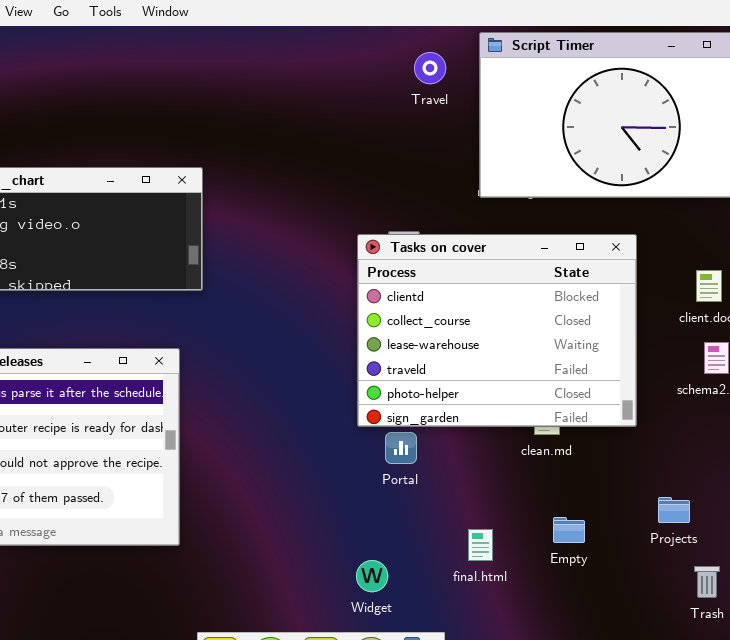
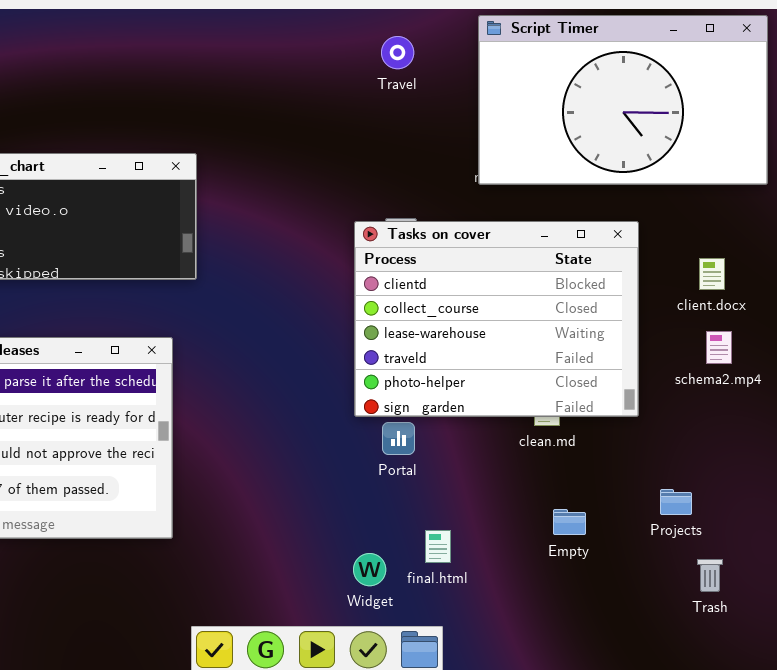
Travel: [414,52,446,84] -> [381,36,414,69], moved
final.html: [468,529,493,561] -> [425,530,451,563], moved

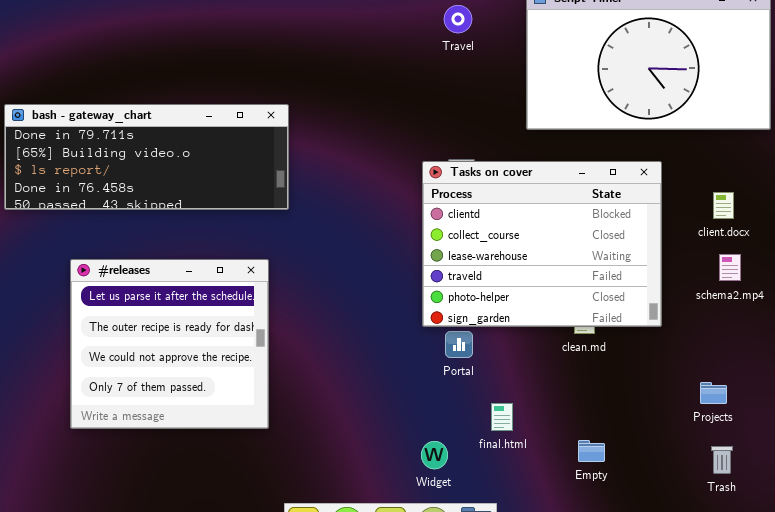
Projects: [660,489,692,515] -> [700,382,727,404], moved
Empty: [553,509,586,535] -> [578,440,605,462], moved
final.html: [425,530,451,563] -> [491,403,513,431], moved

